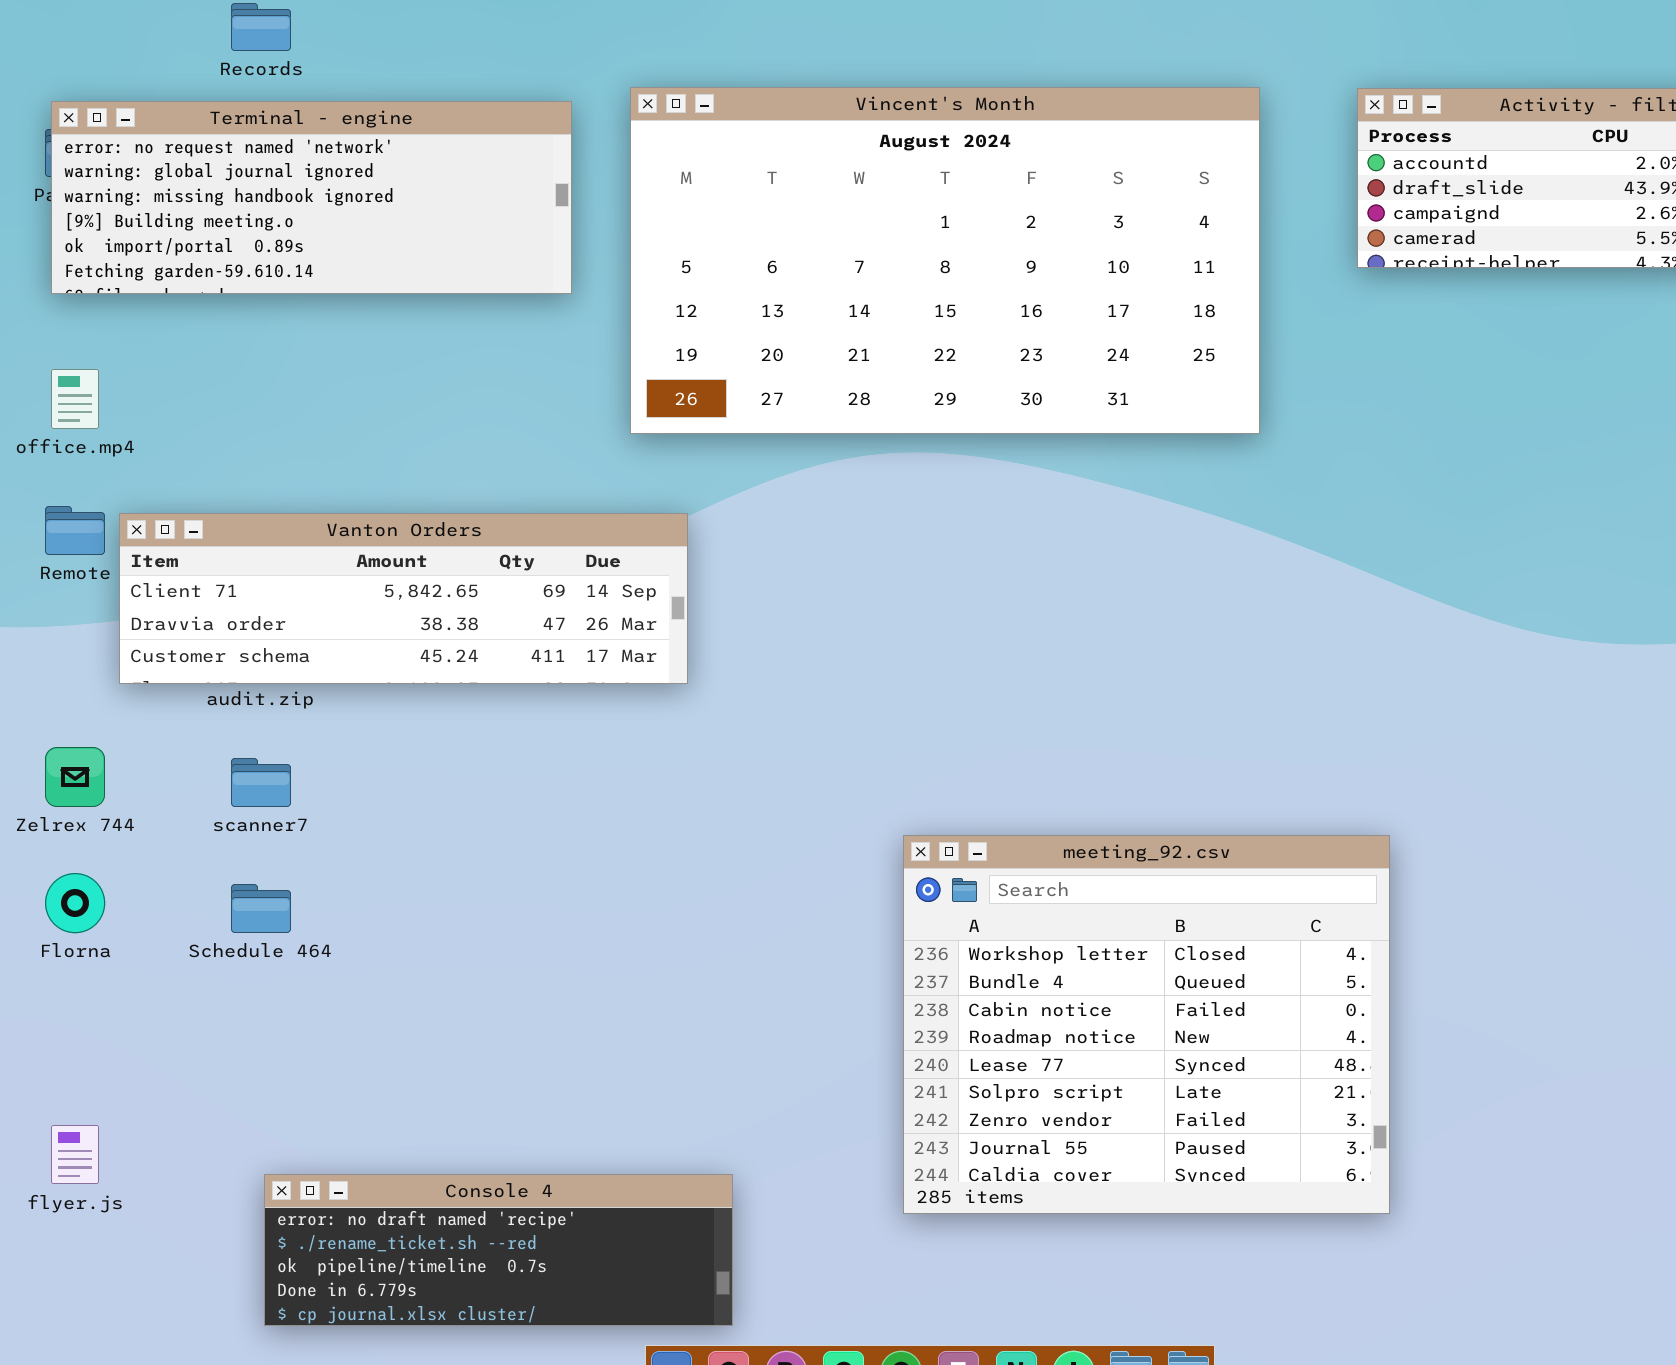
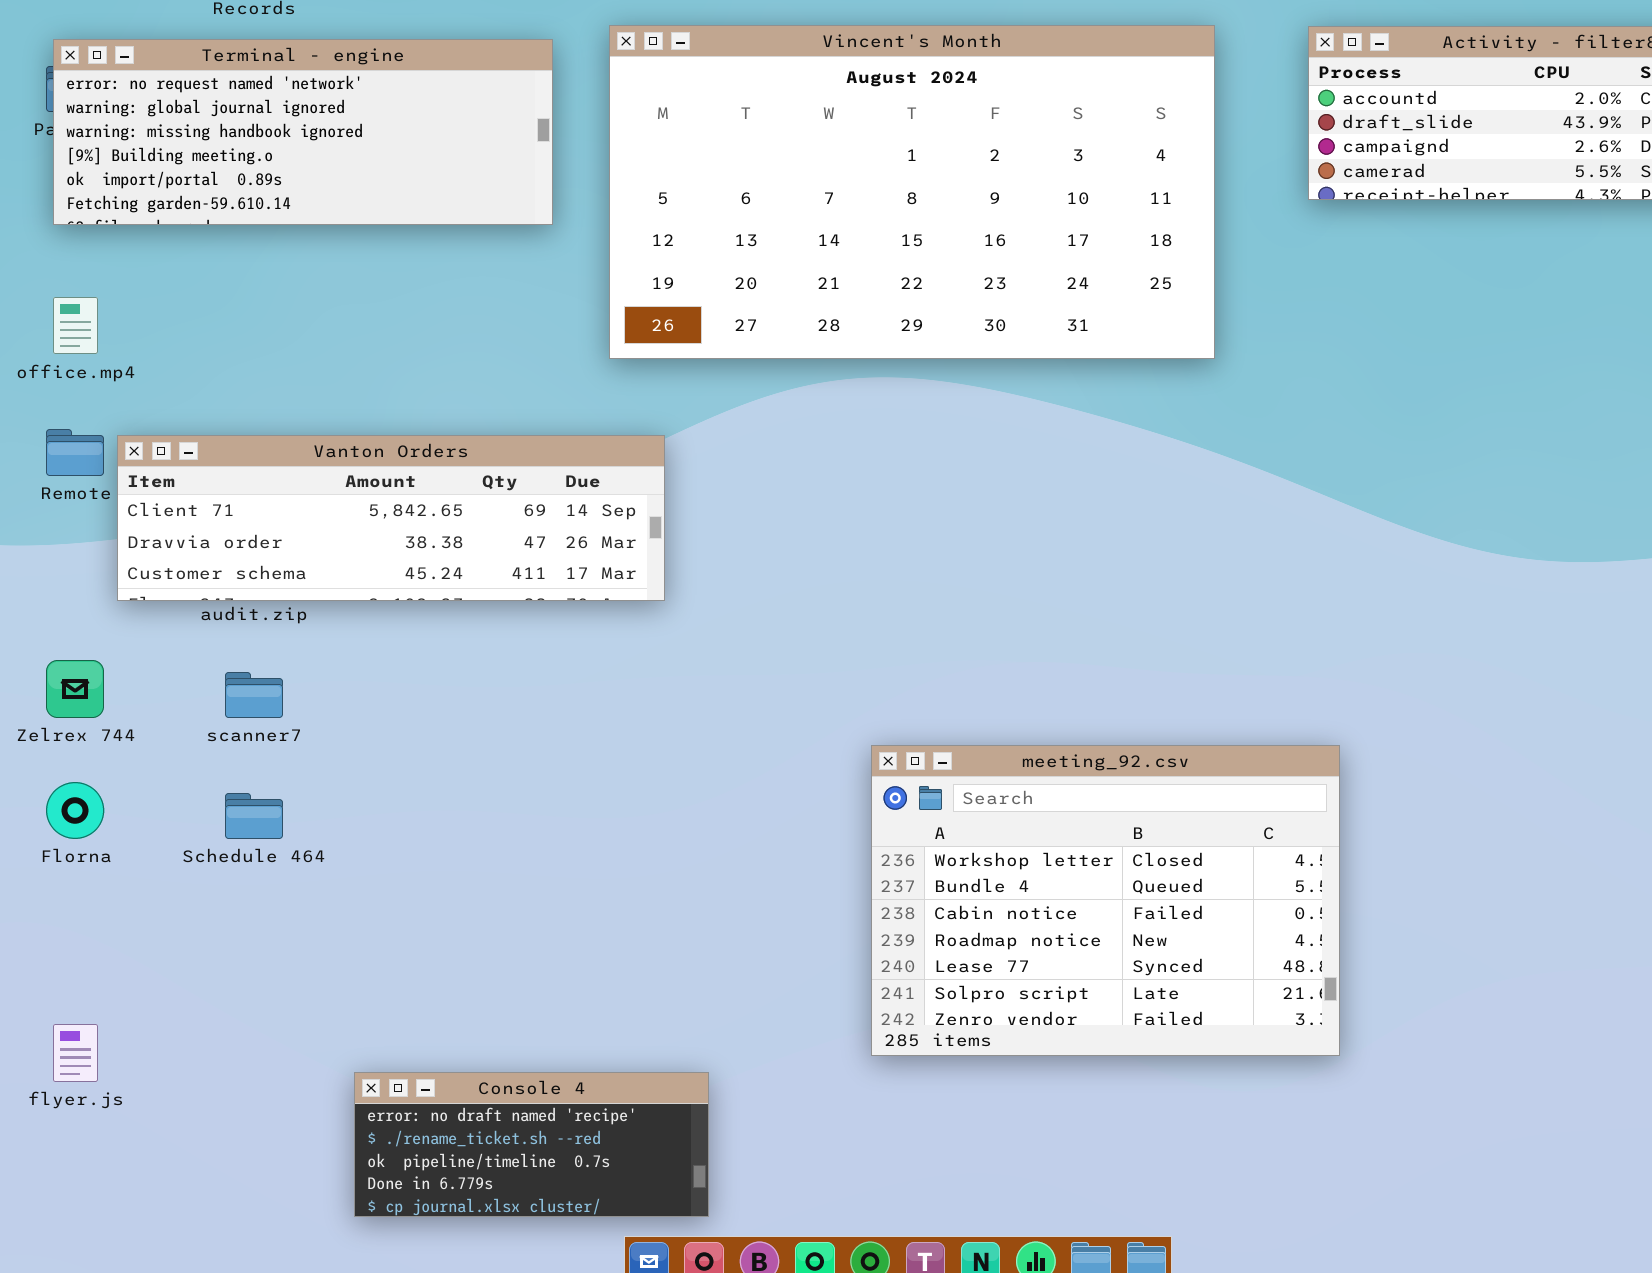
meeting_92.csv: [903,835,1390,1214] -> [871,745,1340,1056], resized
Console 4: [264,1174,733,1326] -> [354,1072,709,1217], resized

